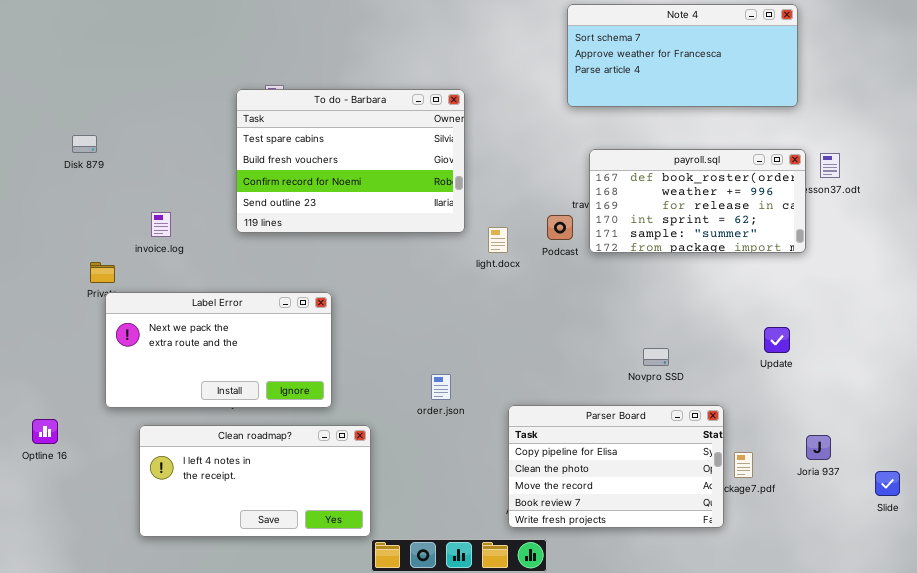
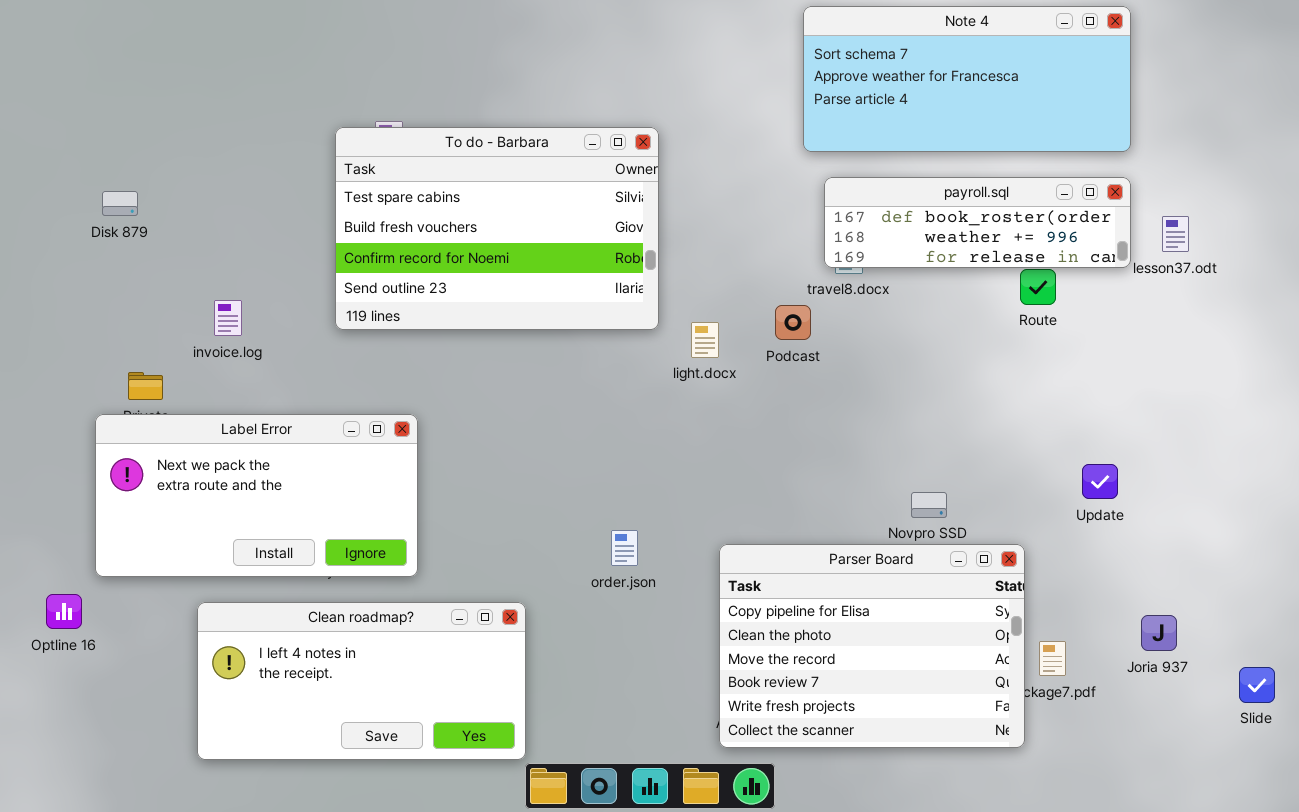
payroll.sql: [589,149,806,253] -> [824,177,1131,268], moved, resized
Label Error: [105,292,332,408] -> [95,414,418,577], moved
Parser Board: [508,405,724,528] -> [719,544,1025,748], resized

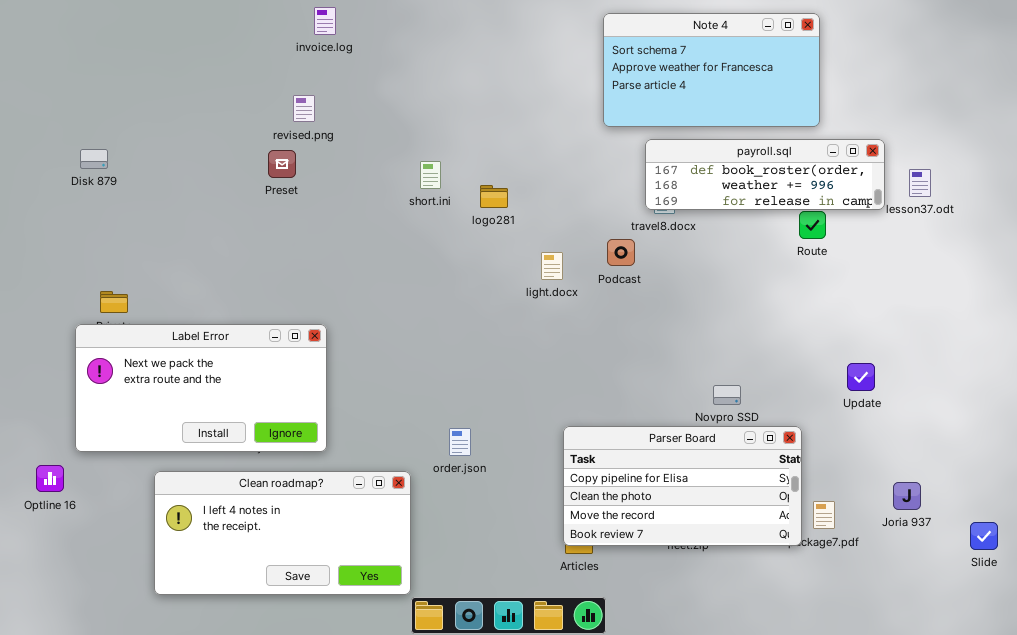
Note 4: [803,6,1131,152] -> [603,13,820,127], moved, resized
To do - Barbara: [335,127,659,330] -> none, closed
invoice.log: [214,300,242,336] -> [314,7,336,35], moved
order.json: [611,530,638,566] -> [449,428,471,456], moved
Parser Board: [719,544,1025,748] -> [563,426,802,546], resized

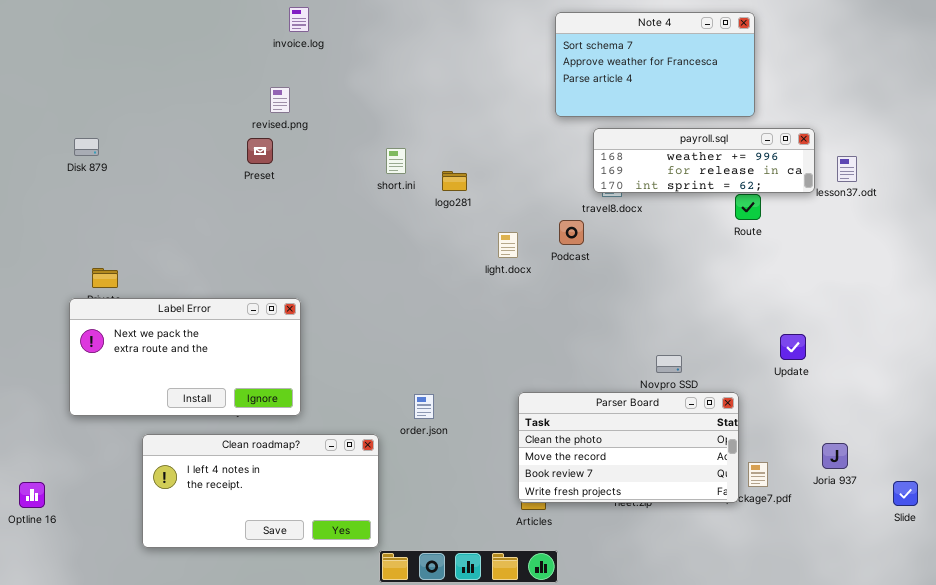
payroll.sql: [645,139,885,210] -> [593,128,815,193], scrolled down 1 row
Parser Board: [563,426,802,546] -> [518,392,739,503], scrolled down 1 row
Optline 16: [36,465,64,492] -> [19,482,45,508], moved

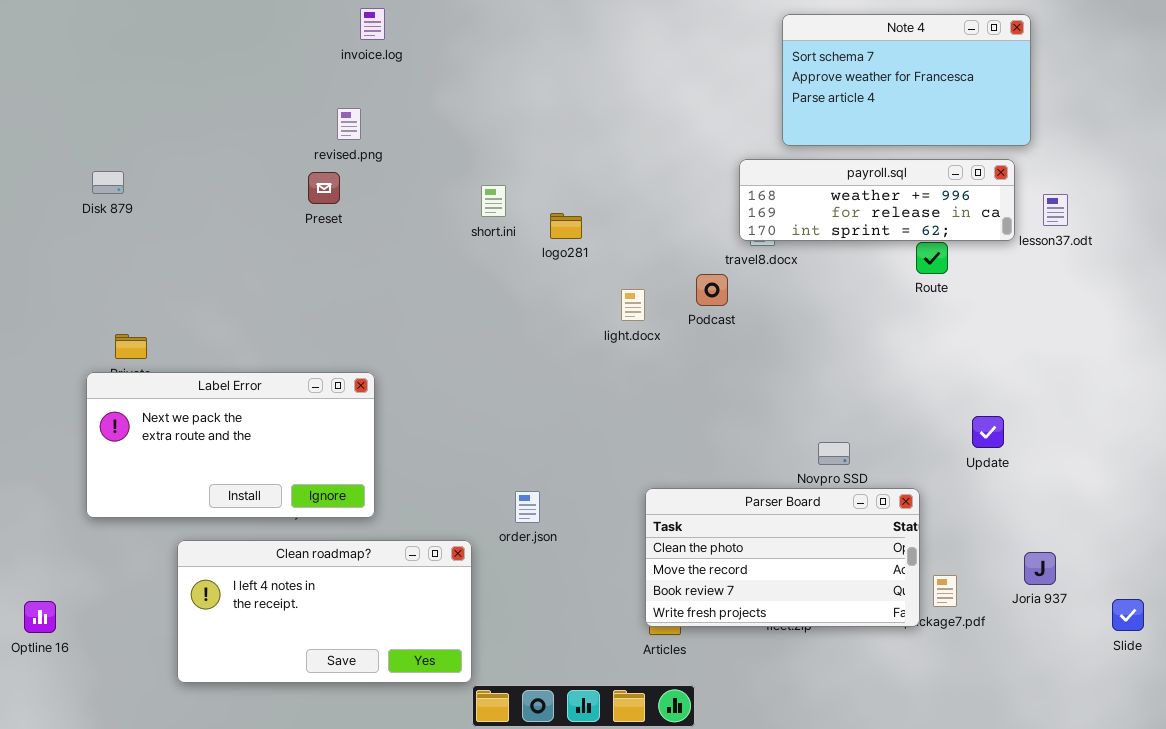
Note 4: [555,12,755,117] -> [782,14,1031,146], moved

